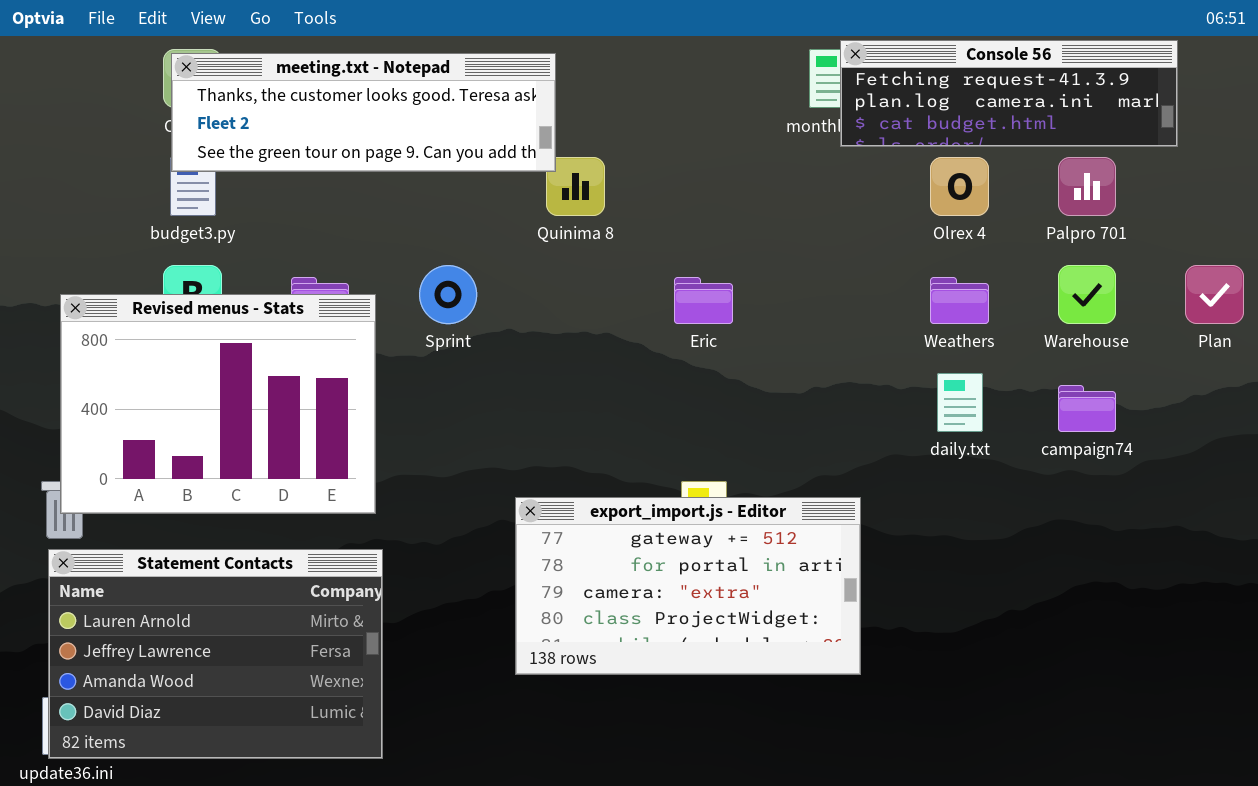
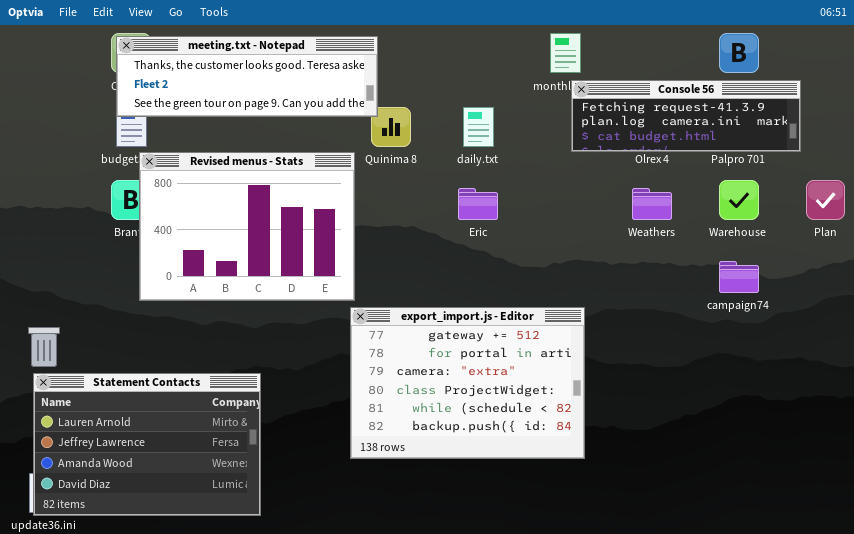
Console 56: [840,40,1178,147] -> [571,80,801,152], moved
Revised menus - Stats: [60,294,376,514] -> [139,152,355,301], moved
daily.txt: [937,373,983,432] -> [463,107,494,147], moved
export_import.js - Editor: [515,497,861,675] -> [350,307,585,459], resized

